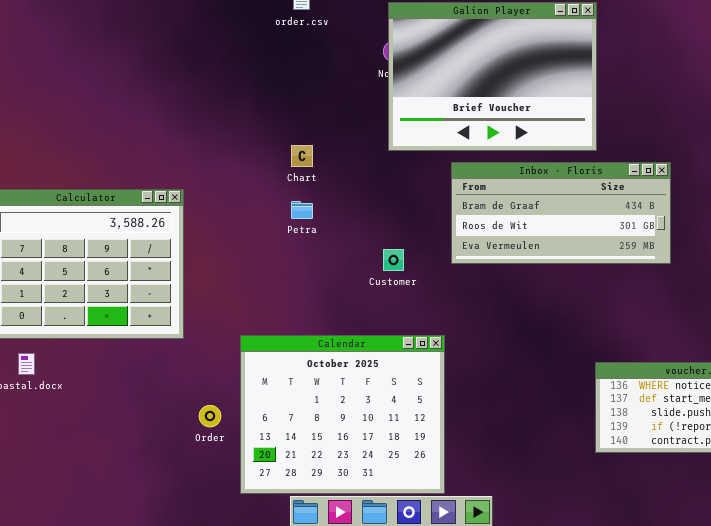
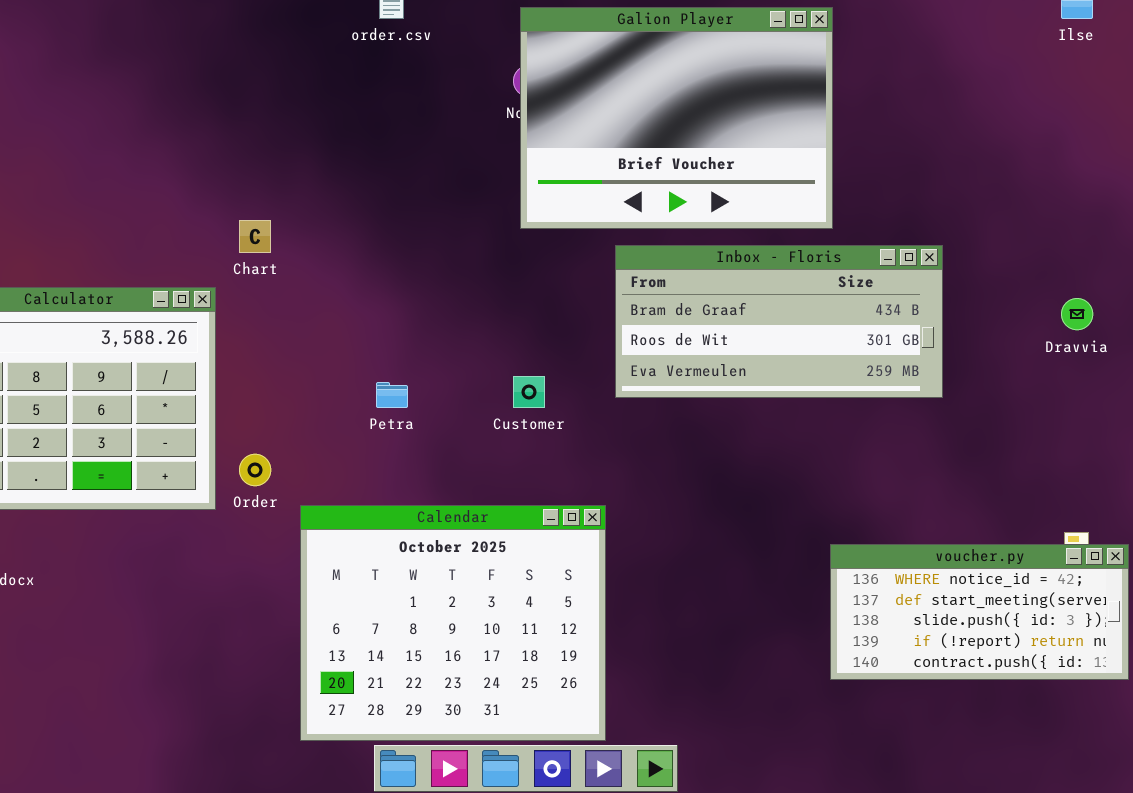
Chart: [291,145,313,167] -> [239,220,271,253], moved
Petra: [291,201,313,219] -> [376,382,408,408], moved
Order: [199,405,221,427] -> [239,454,271,486], moved

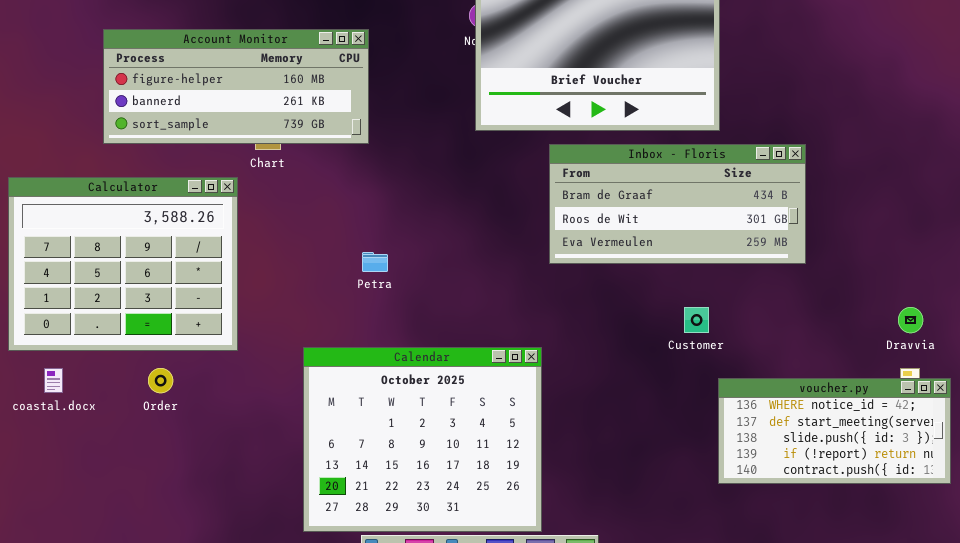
Account Monitor: none -> [103,29,369,144], opened
Dravvia: [1061,298,1093,330] -> [898,307,923,333], moved
Customer: [513,376,545,408] -> [684,307,709,333], moved
Order: [239,454,271,486] -> [148,368,173,393], moved

